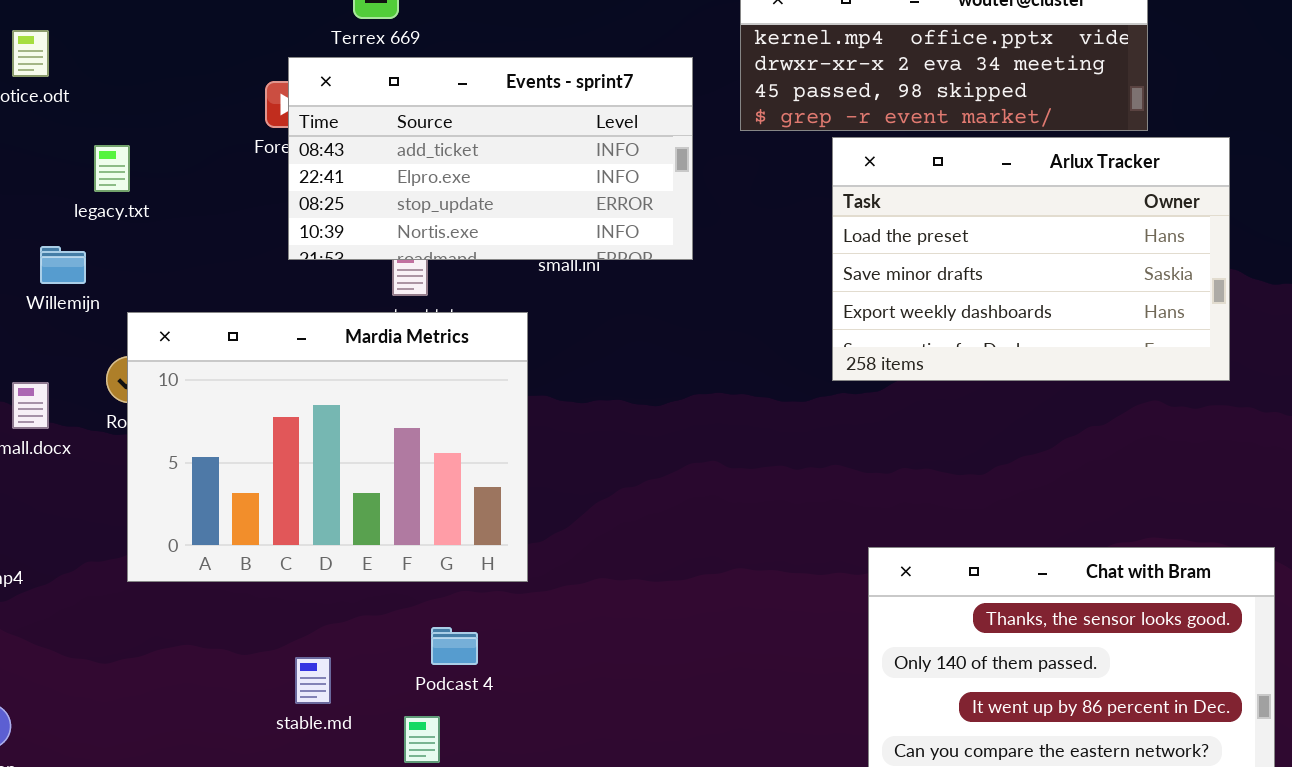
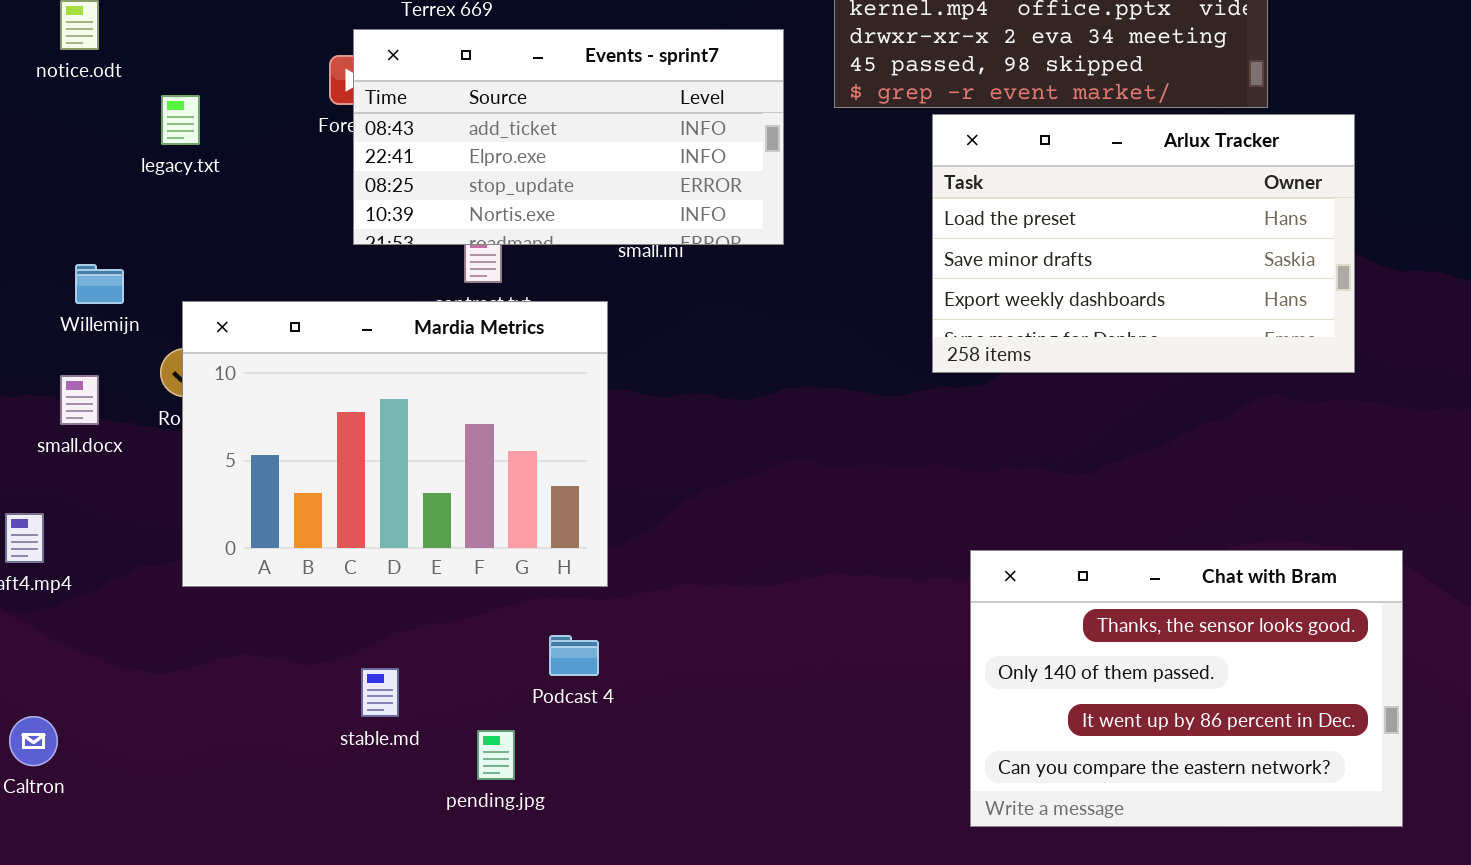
legacy.txt: [94,145,130,192] -> [161,95,200,145], moved
Willemijn: [40,246,86,284] -> [75,264,124,304], moved
Podcast 4: [431,627,478,665] -> [549,635,599,676], moved

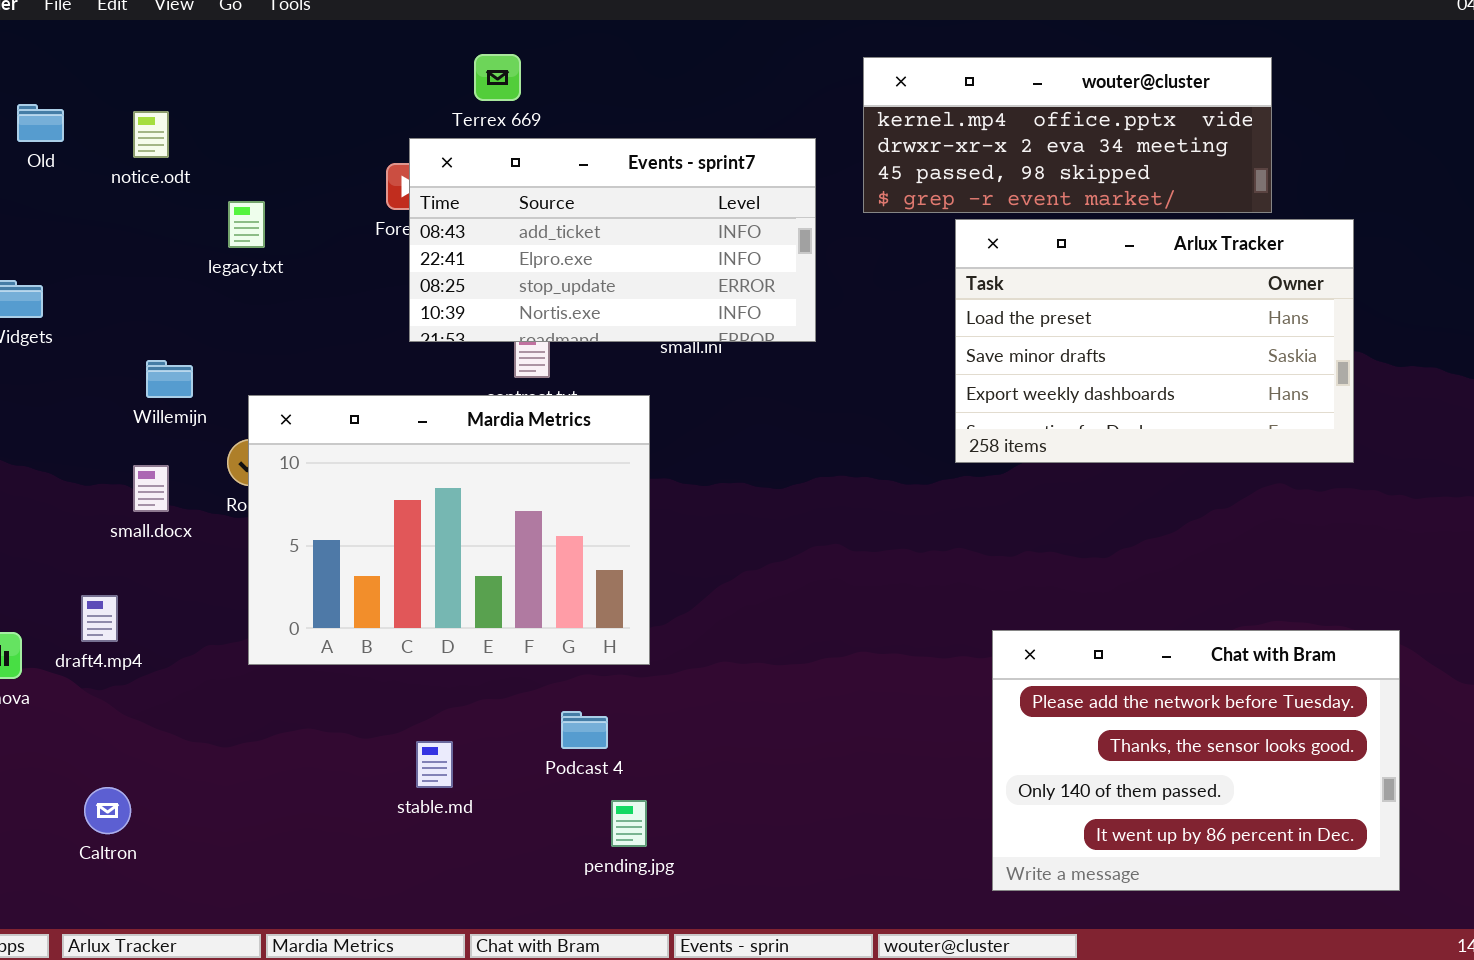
Chat with Bram: [970,550,1403,827] -> [992,630,1400,891], scrolled up 1 row
Podcast 4: [549,635,599,676] -> [561,711,608,749], moved
pending.jpg: [477,730,515,780] -> [611,800,647,847], moved

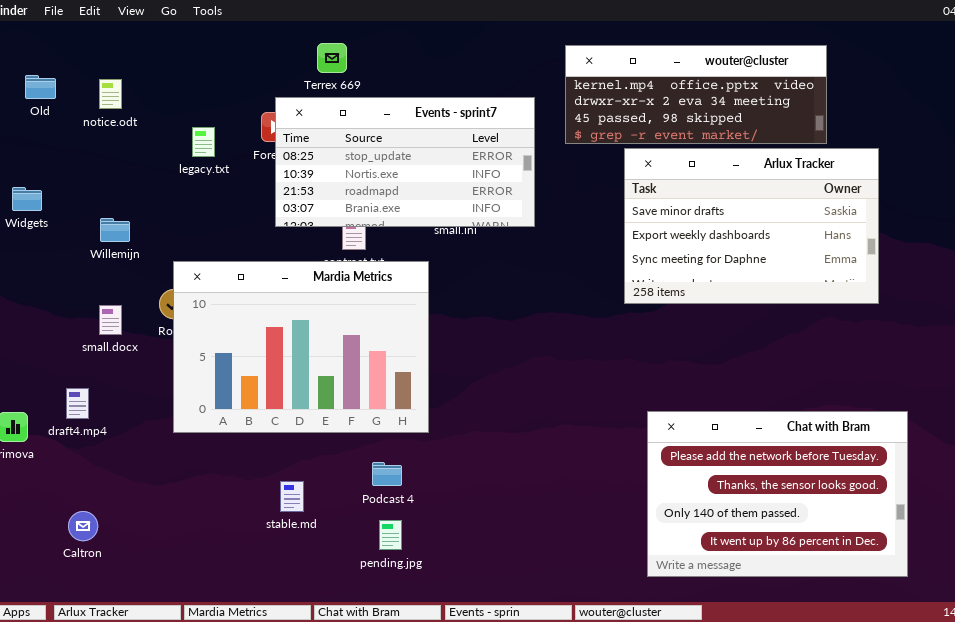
Events - sprint7: [409,138,816,342] -> [275,97,535,227], scrolled down 2 rows
legacy.txt: [228,201,265,248] -> [192,127,215,157], moved
Arlux Tracker: [955,219,1354,463] -> [624,148,879,304], scrolled down 1 row
Willemijn: [146,360,193,398] -> [100,218,130,242], moved
pending.jpg: [611,800,647,847] -> [379,520,402,550], moved

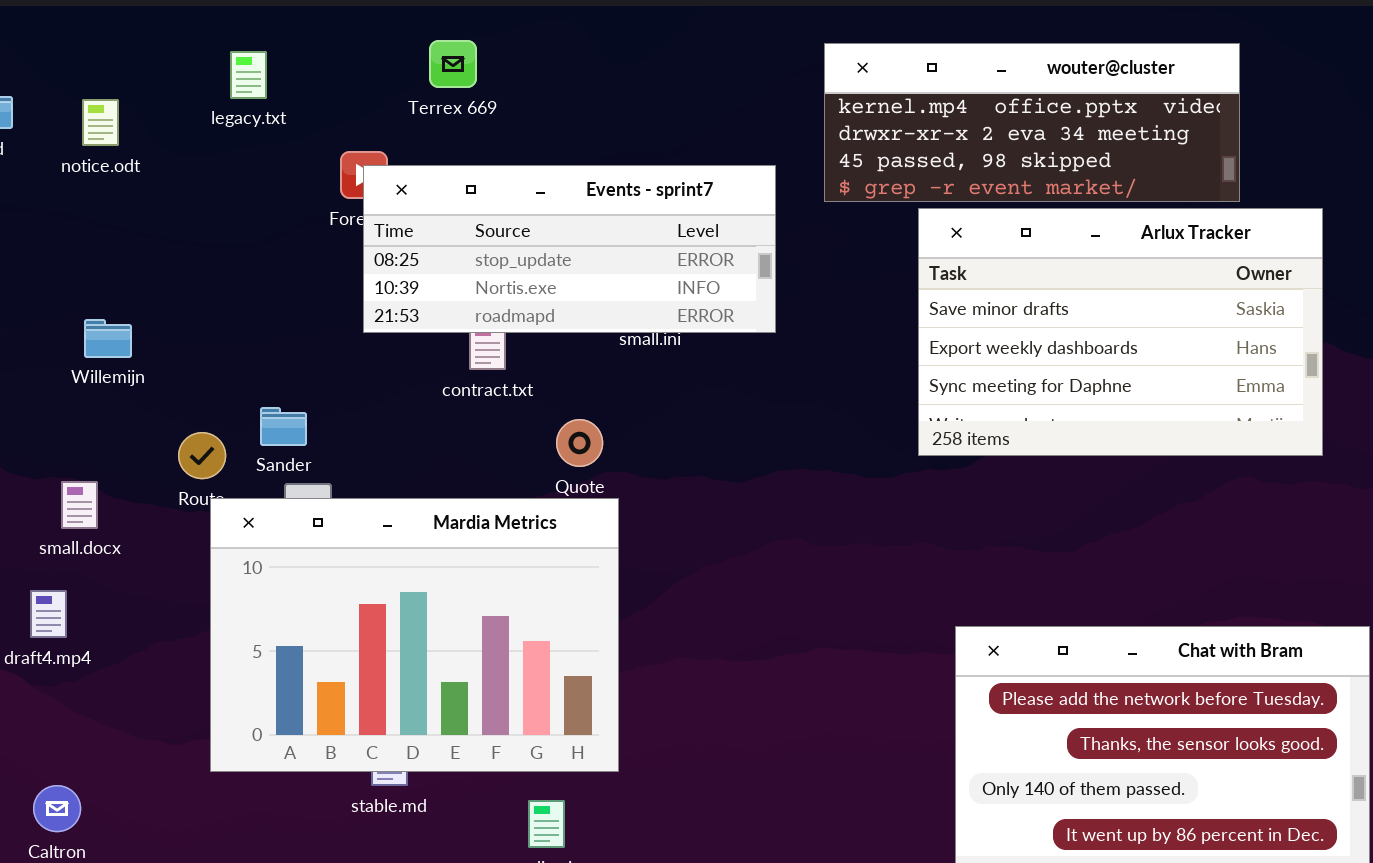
Events - sprint7: [275,97,535,227] -> [363,165,776,333], resized
legacy.txt: [192,127,215,157] -> [230,51,267,99], moved
Mardia Metrics: [173,261,429,433] -> [210,498,619,772], moved
small.docx: [99,305,122,335] -> [61,481,98,529], moved

